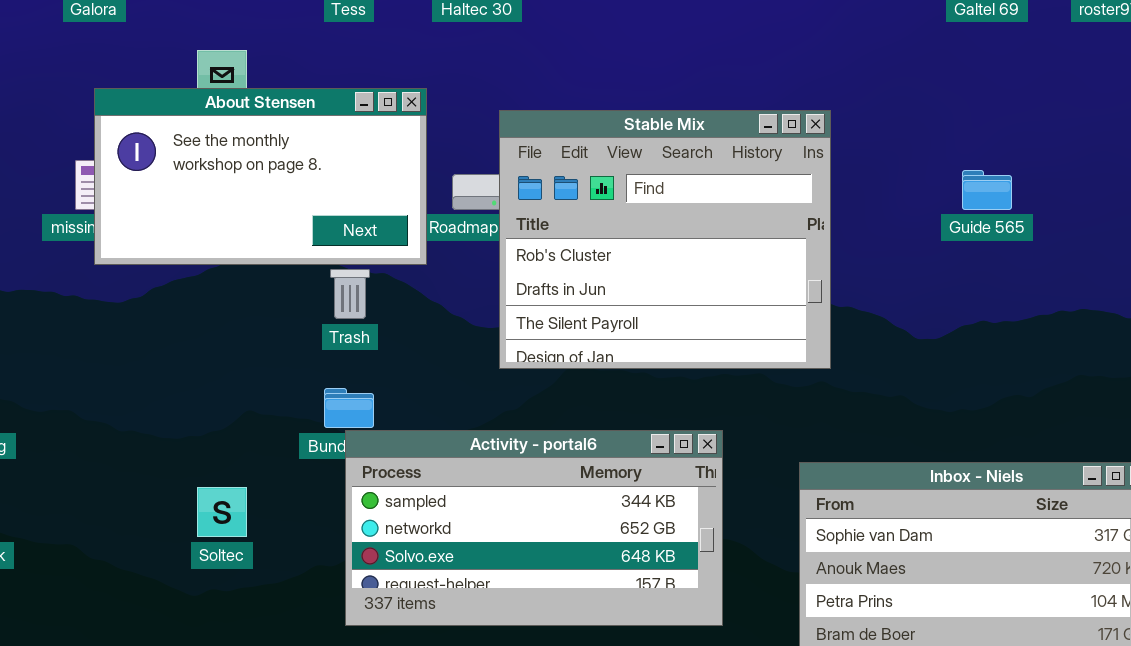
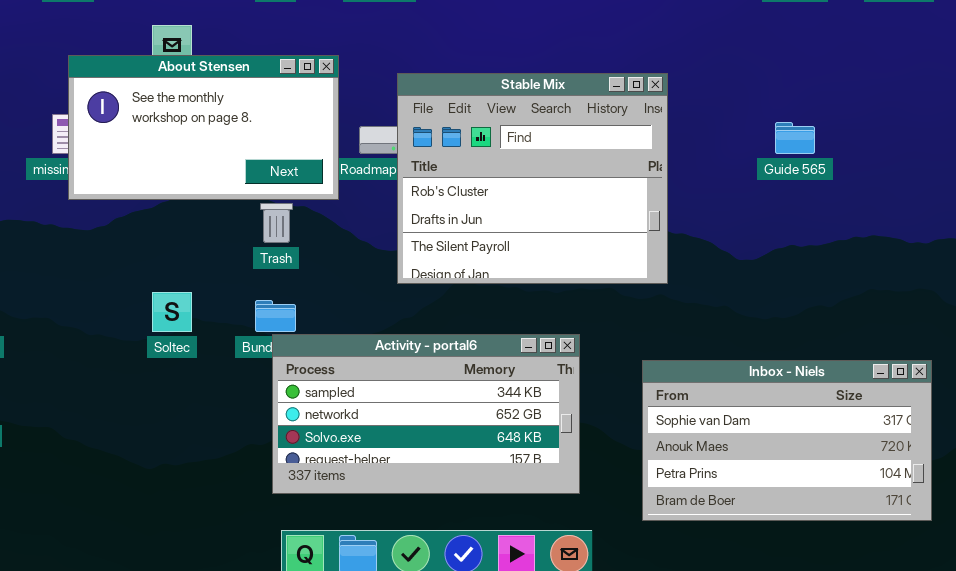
Soltec: [197,487,247,537] -> [152,292,192,332], moved

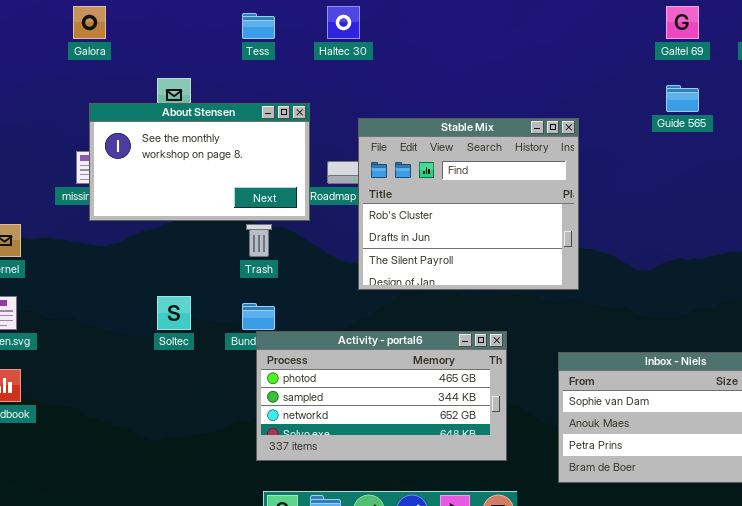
Guide 565: [775,122,815,154] -> [666,85,699,112], moved
Activity - portal6: [272,334,580,494] -> [256,331,507,461], scrolled up 1 row

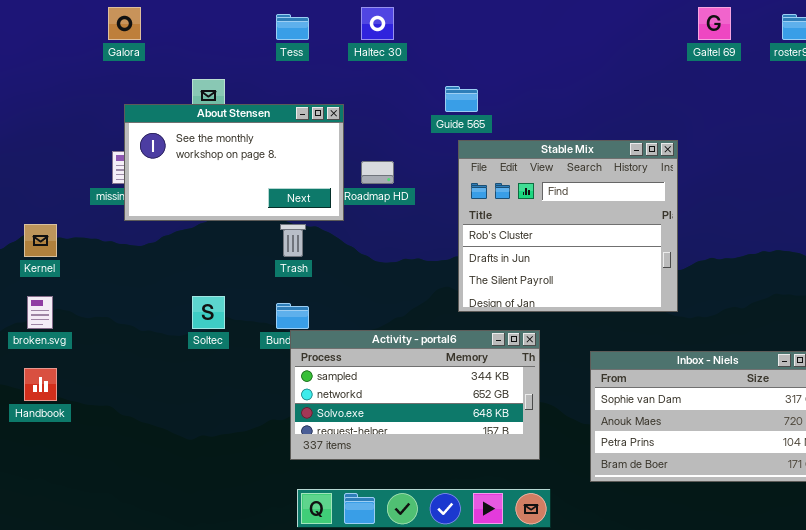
Guide 565: [666,85,699,112] -> [445,86,478,112], moved
Stable Mix: [358,118,579,290] -> [458,140,678,312], moved
Activity - portal6: [256,331,507,461] -> [290,330,540,460], scrolled down 1 row

